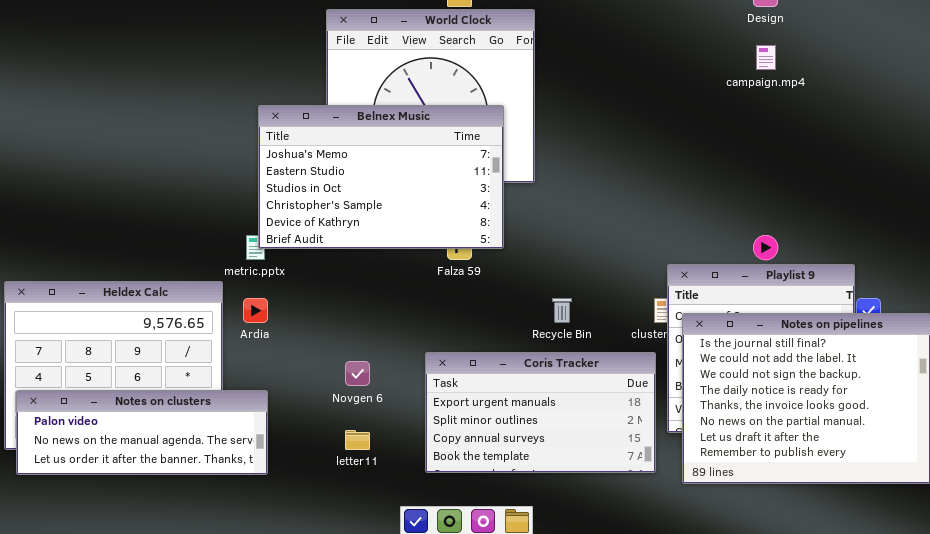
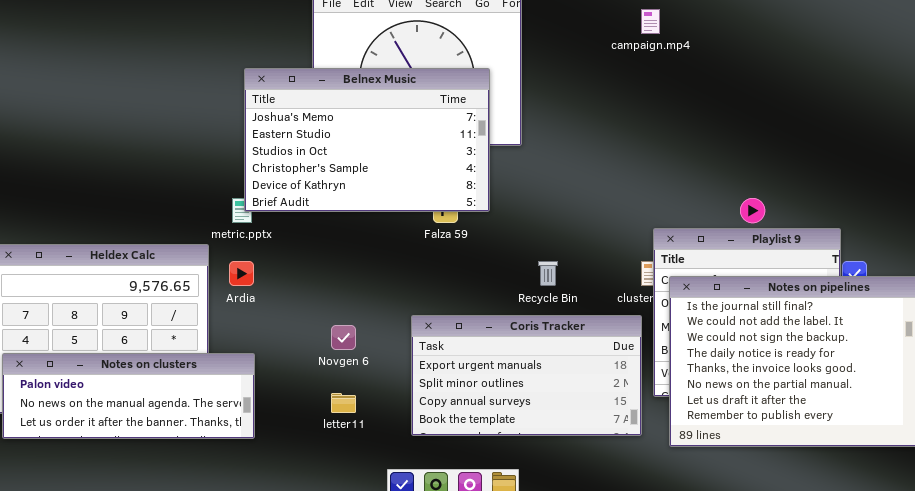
campaign.mp4: [756,45,776,70] -> [641,9,660,34], moved

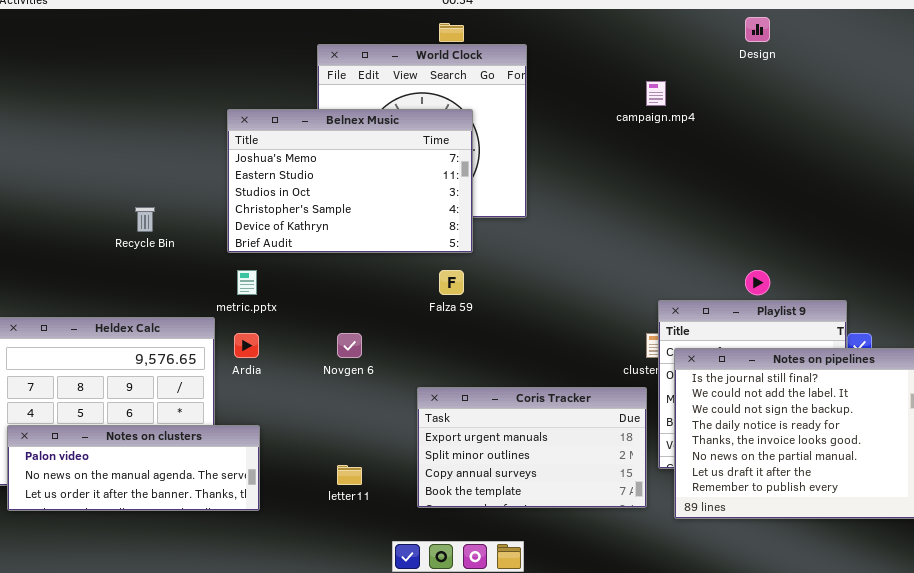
Belnex Music: [244,68,490,212] -> [227,109,473,253], moved
Recycle Bin: [538,261,558,286] -> [135,207,155,232], moved
Novgen 6: [331,325,356,350] -> [337,333,362,358], moved

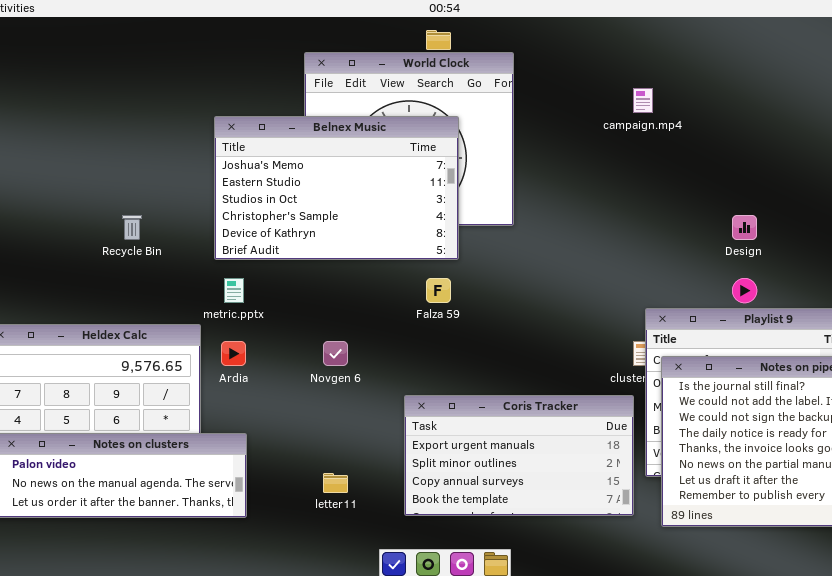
Design: [745,17,770,42] -> [732,215,757,240], moved

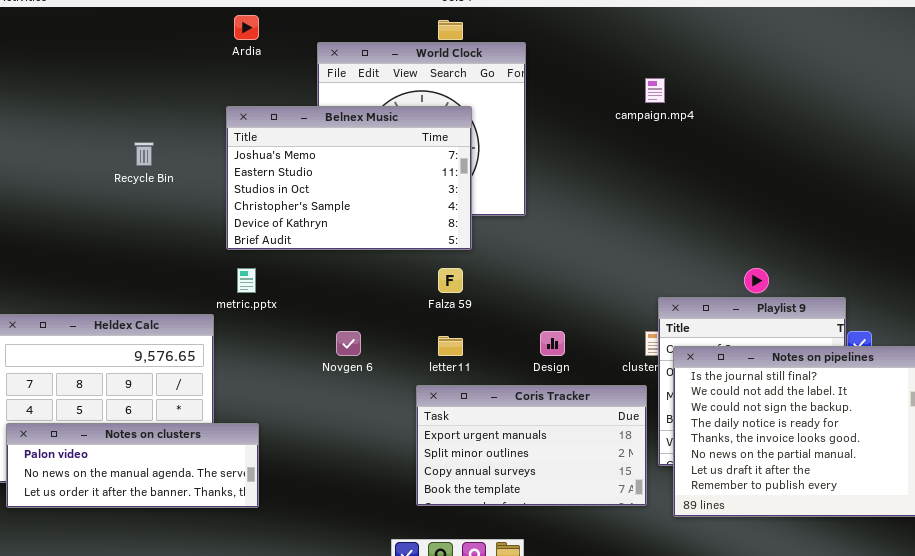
Recycle Bin: [122,215,142,240] -> [134,142,154,166], moved
Design: [732,215,757,240] -> [540,331,565,356], moved
Ardia: [221,341,246,366] -> [234,15,259,40], moved
letter11: [323,473,348,493] -> [438,336,463,356], moved

